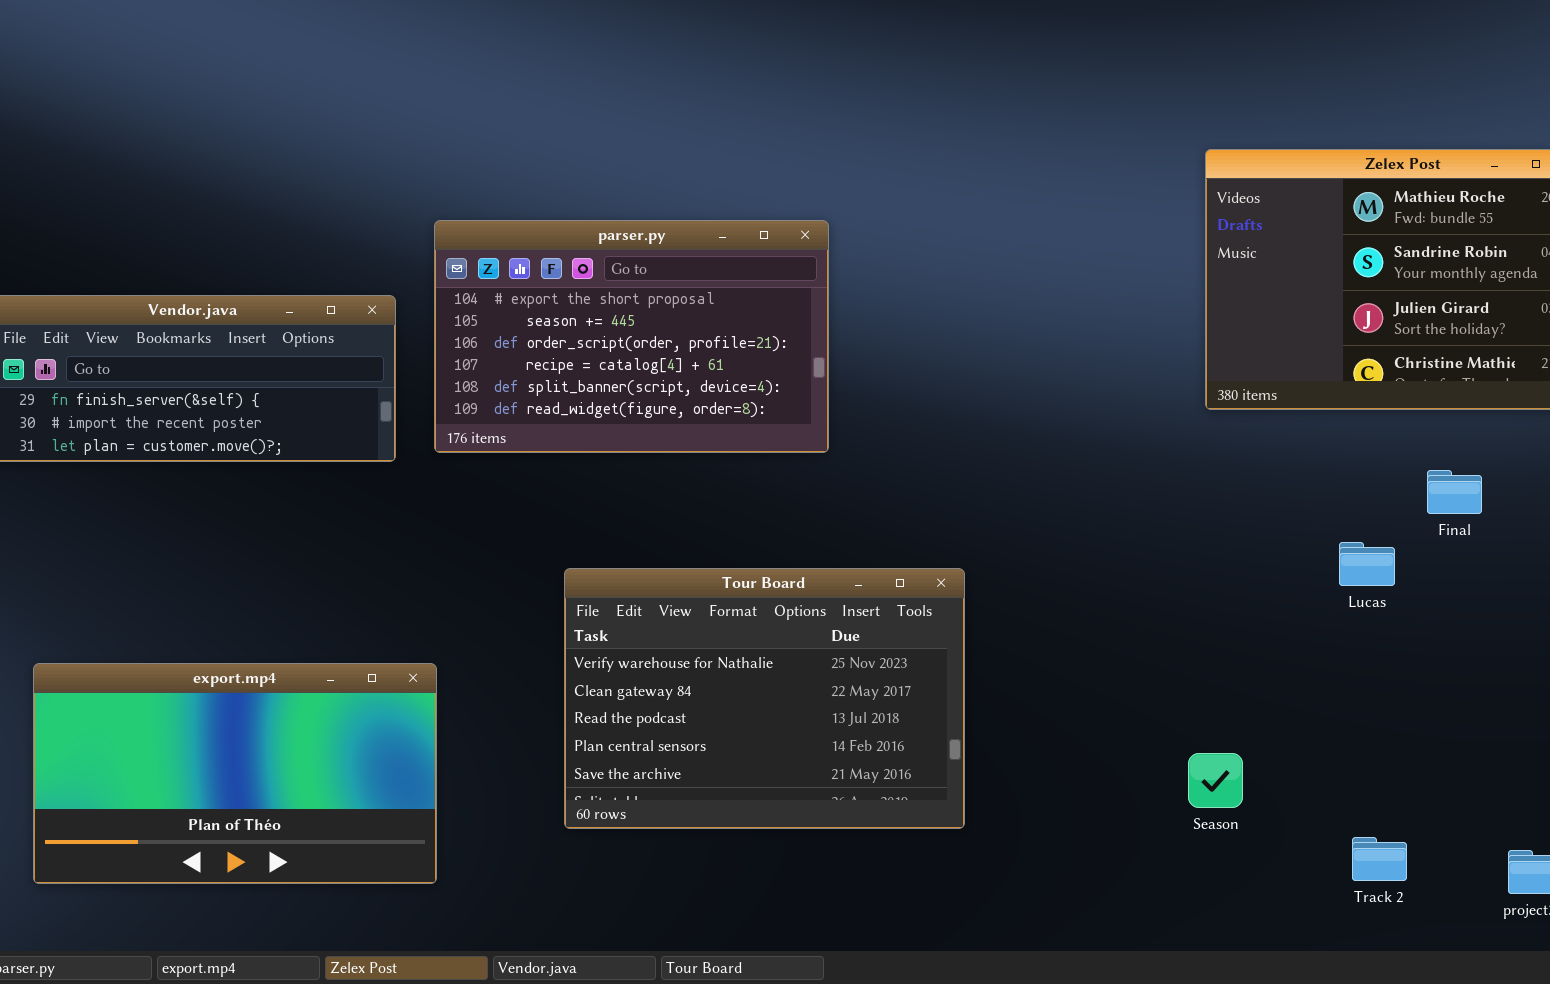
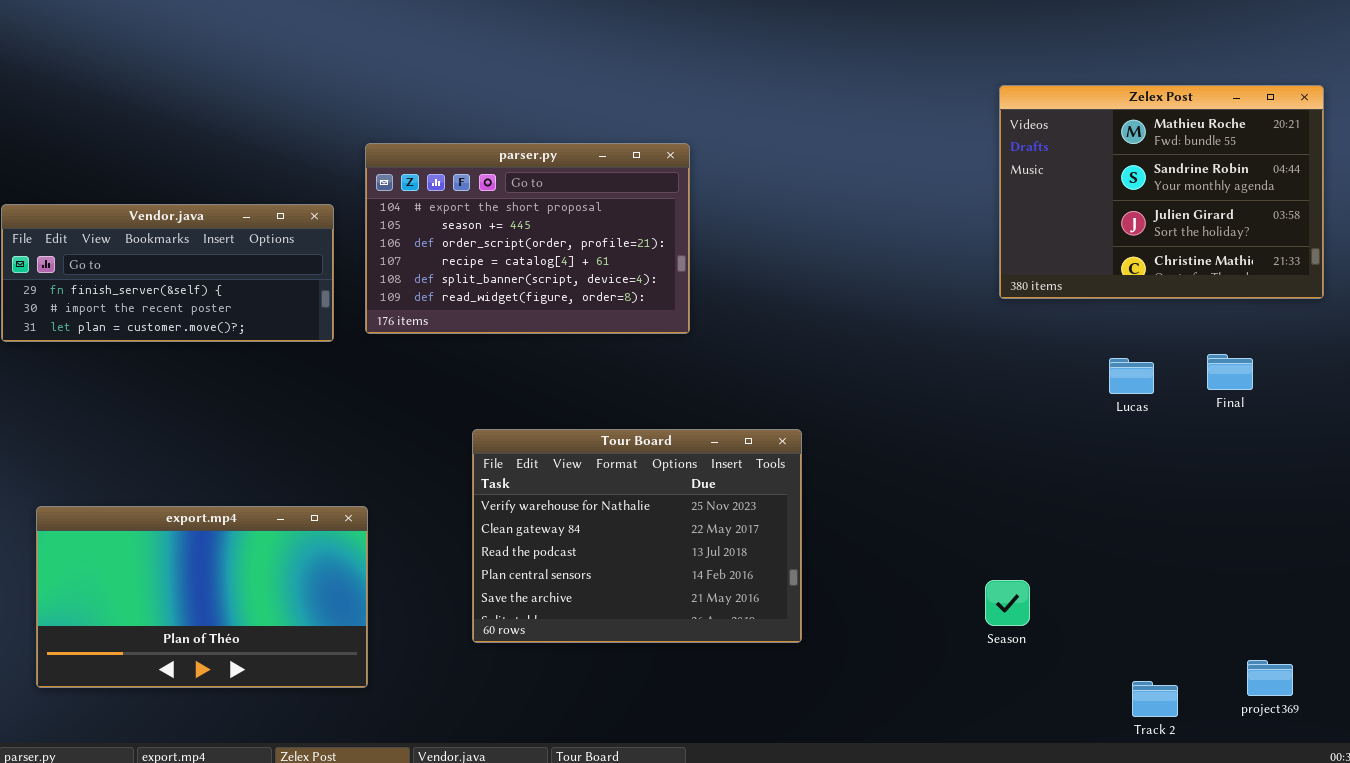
Final: [1427,470,1482,514] -> [1207,354,1253,390], moved
Lucas: [1339,542,1395,586] -> [1109,358,1154,394], moved
Track 2: [1352,837,1407,881] -> [1132,681,1178,717], moved

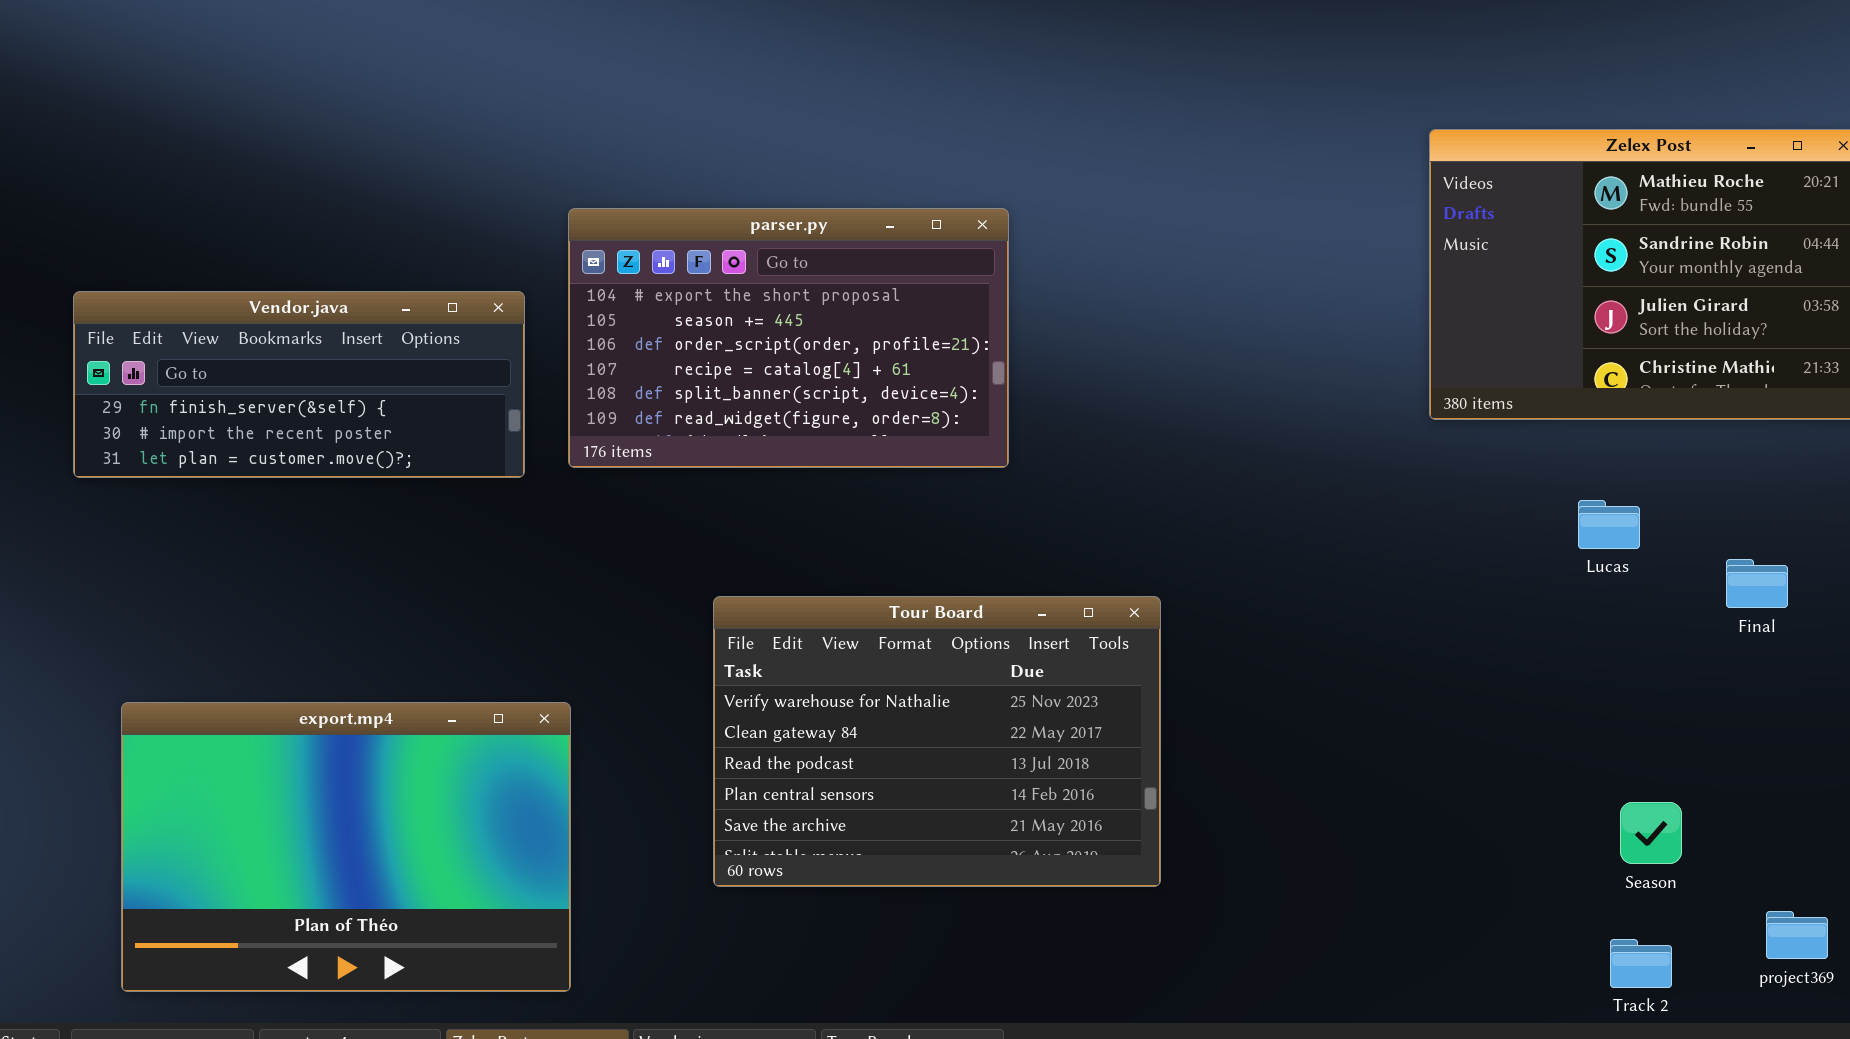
Final: [1207,354,1253,390] -> [1726,559,1788,608], moved
export.mp4: [36,506,368,688] -> [121,702,571,992], resized
Season: [985,580,1030,626] -> [1620,802,1682,864], moved

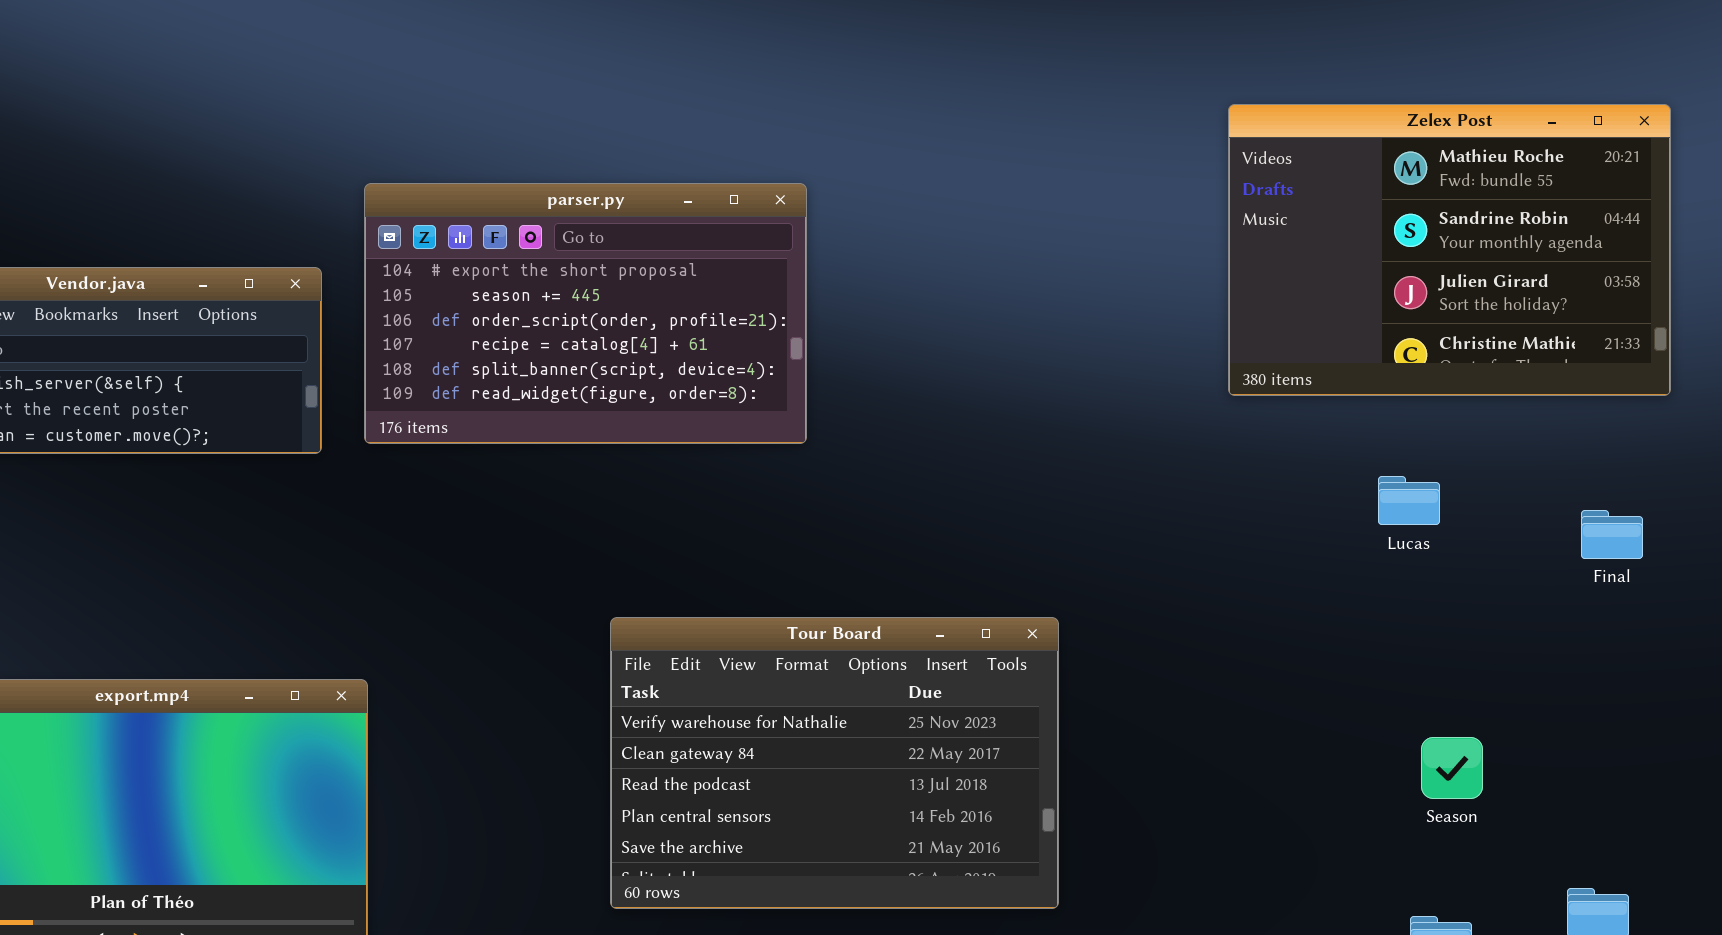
Final: [1726,559,1788,608] -> [1581,510,1643,559], moved
Tour Board: [713,596,1161,887] -> [610,617,1059,909], moved
Season: [1620,802,1682,864] -> [1421,737,1483,799], moved

